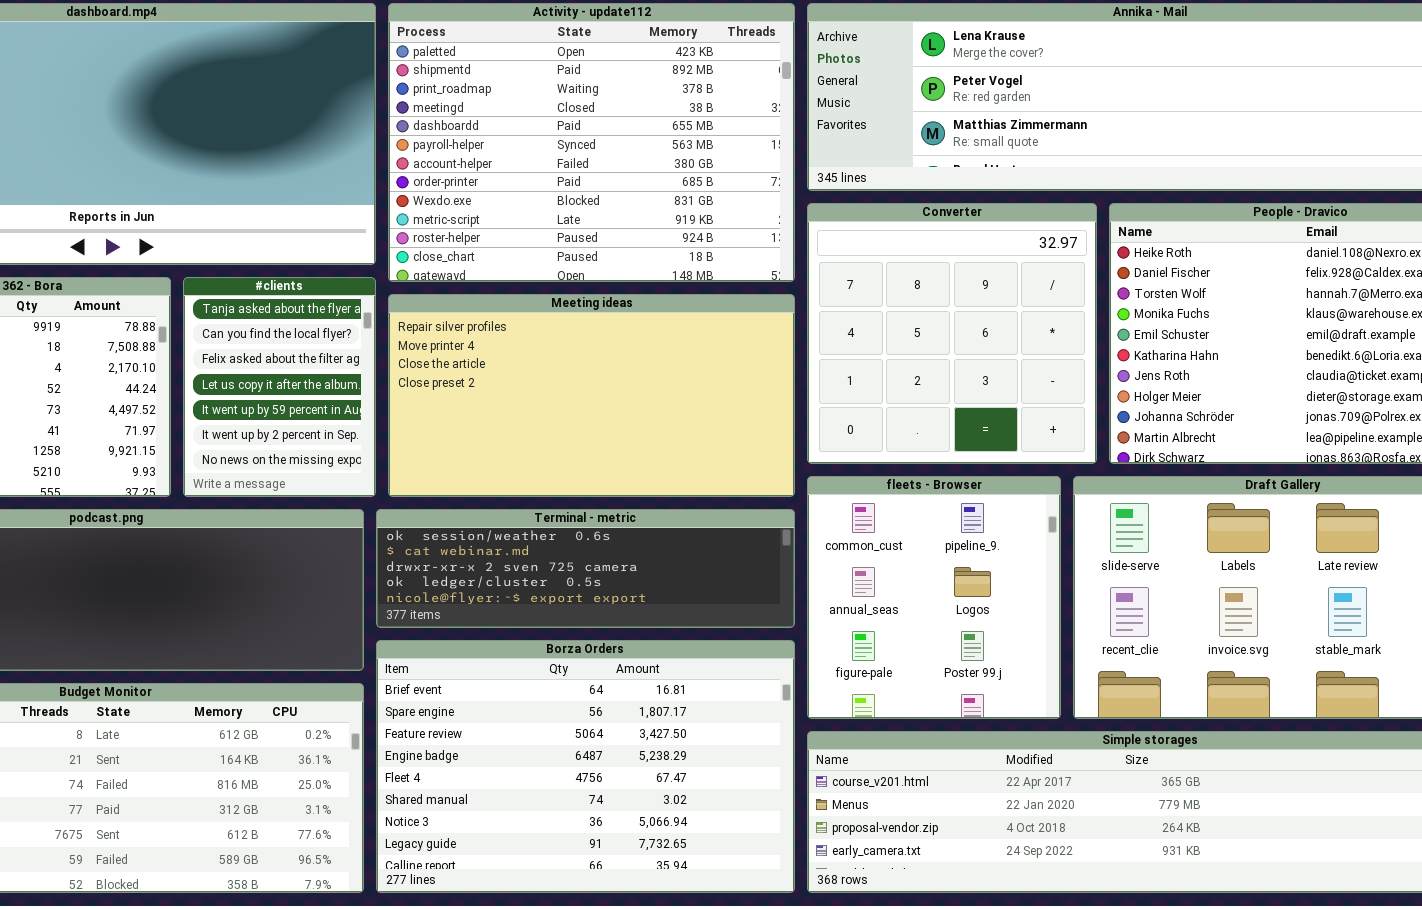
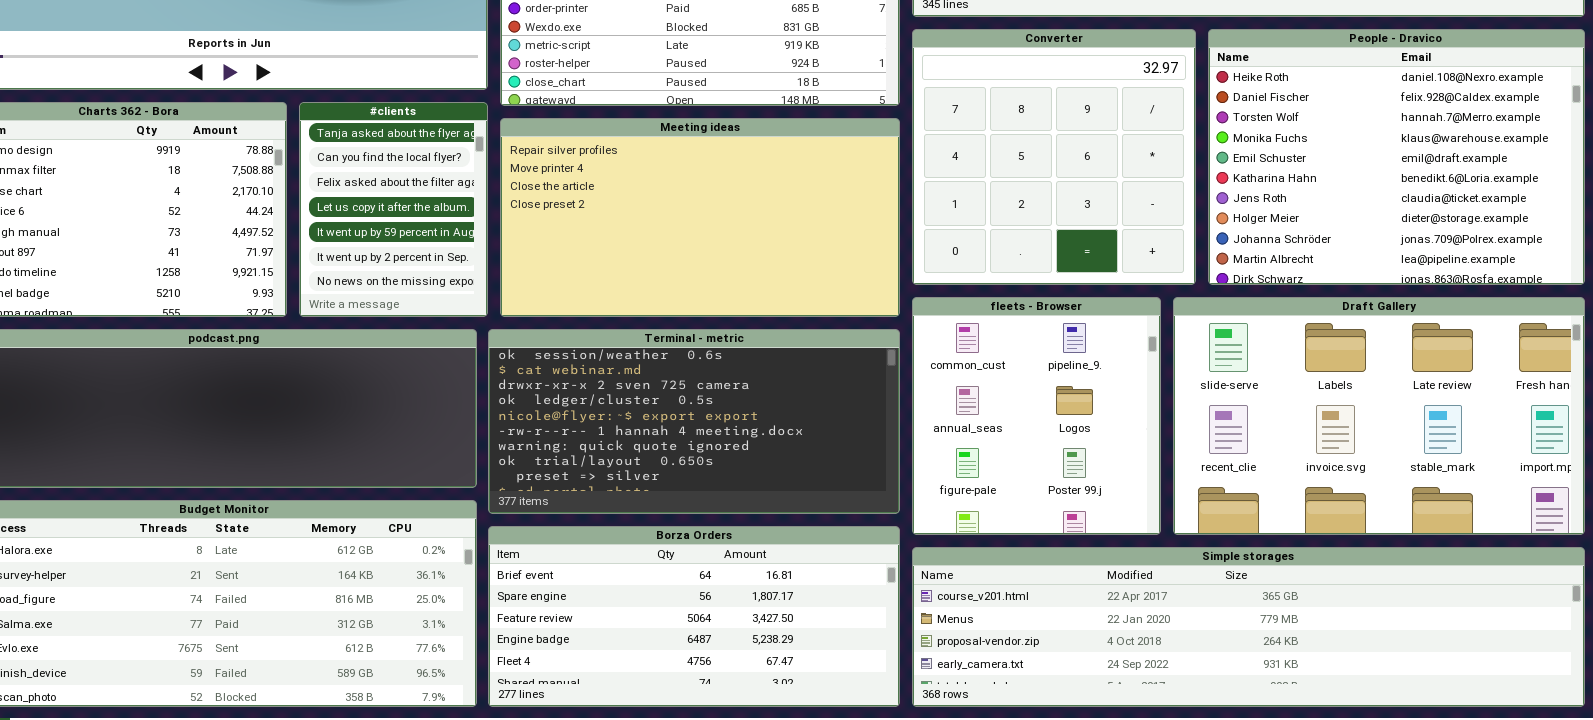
Terminal - metric: [376,509,795,628] -> [488,329,900,514], resized
Borza Orders: [376,640,795,893] -> [488,526,900,707], resized

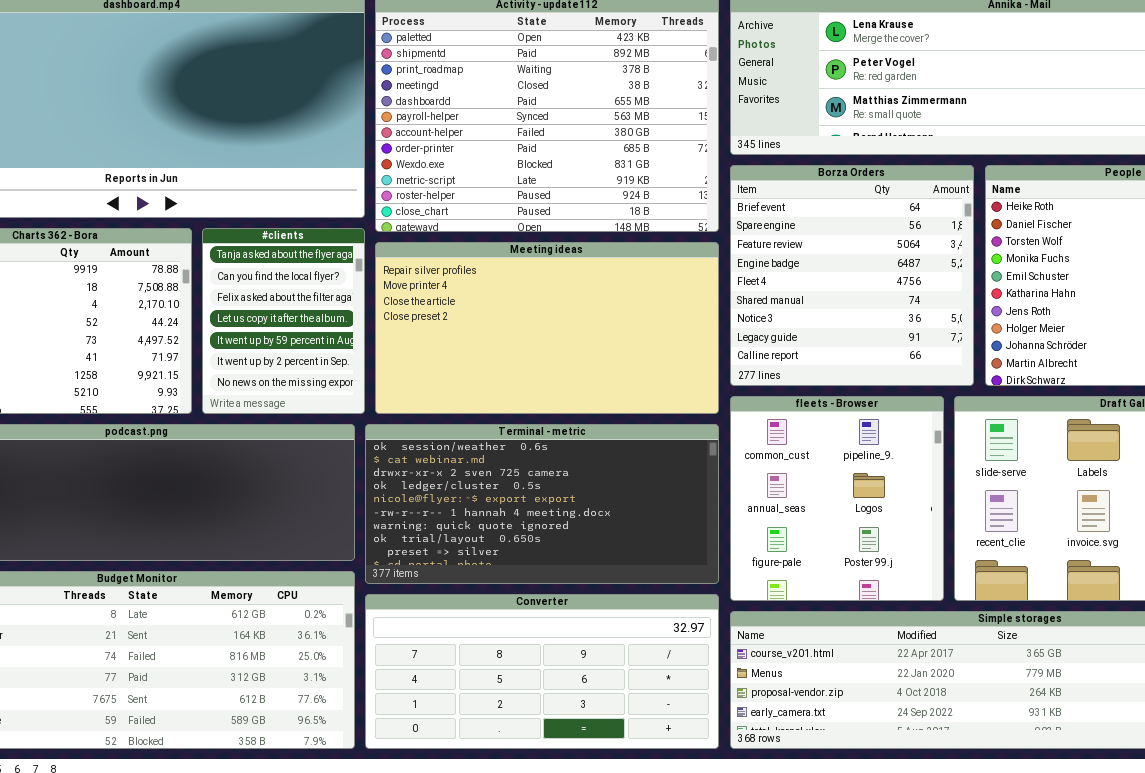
Converter: [912,29,1196,285] -> [365,594,719,749], moved, resized
Borza Orders: [488,526,900,707] -> [730,165,974,386], moved, resized

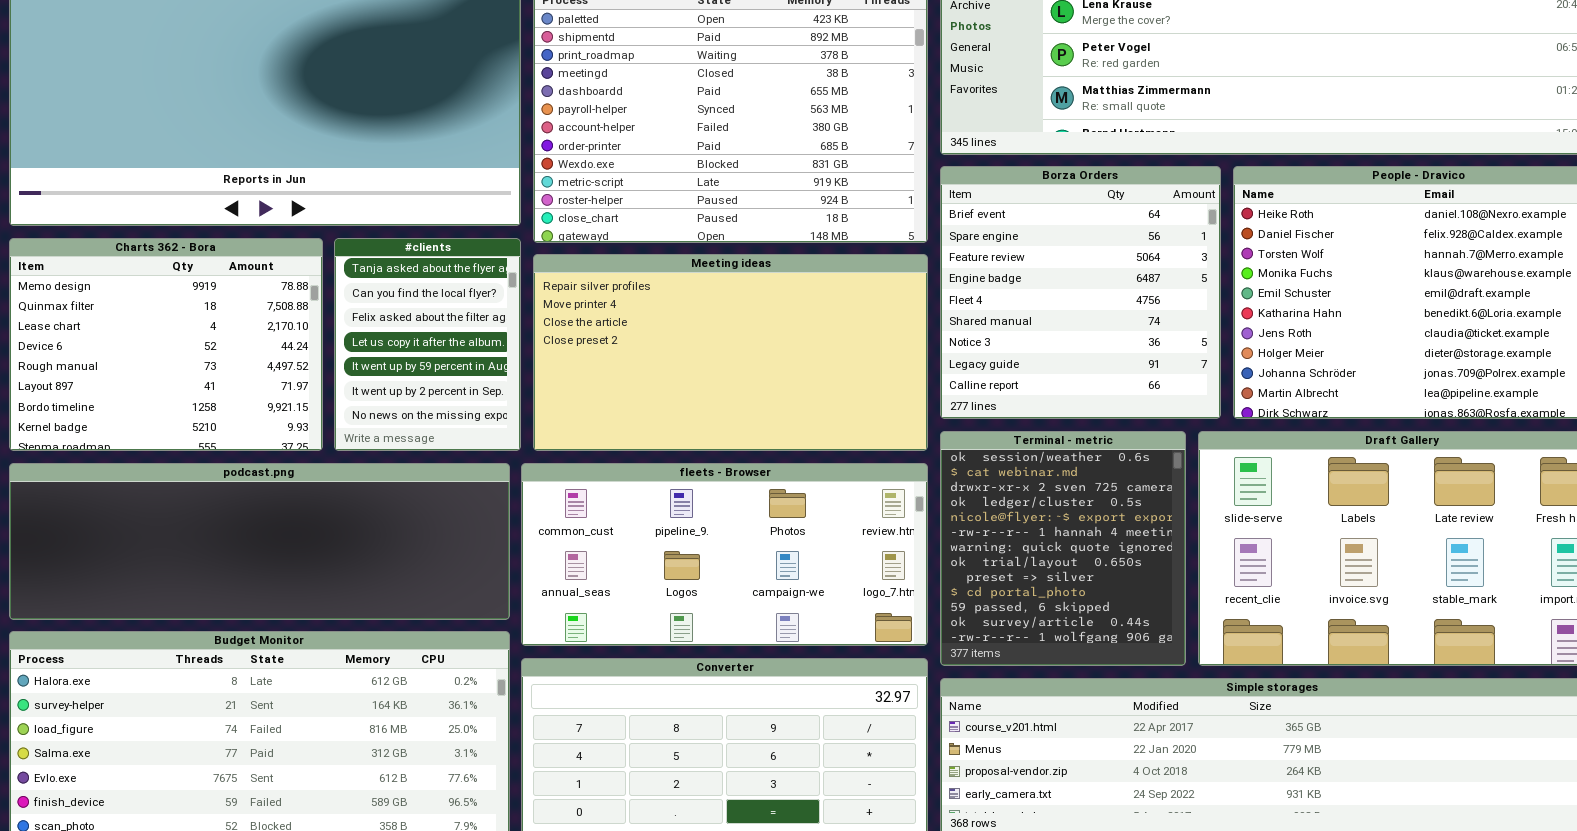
fleets - Browser: [730,396,944,601] -> [521,463,928,646], moved, resized
Terminal - metric: [365,424,719,584] -> [940,431,1186,666], moved, resized

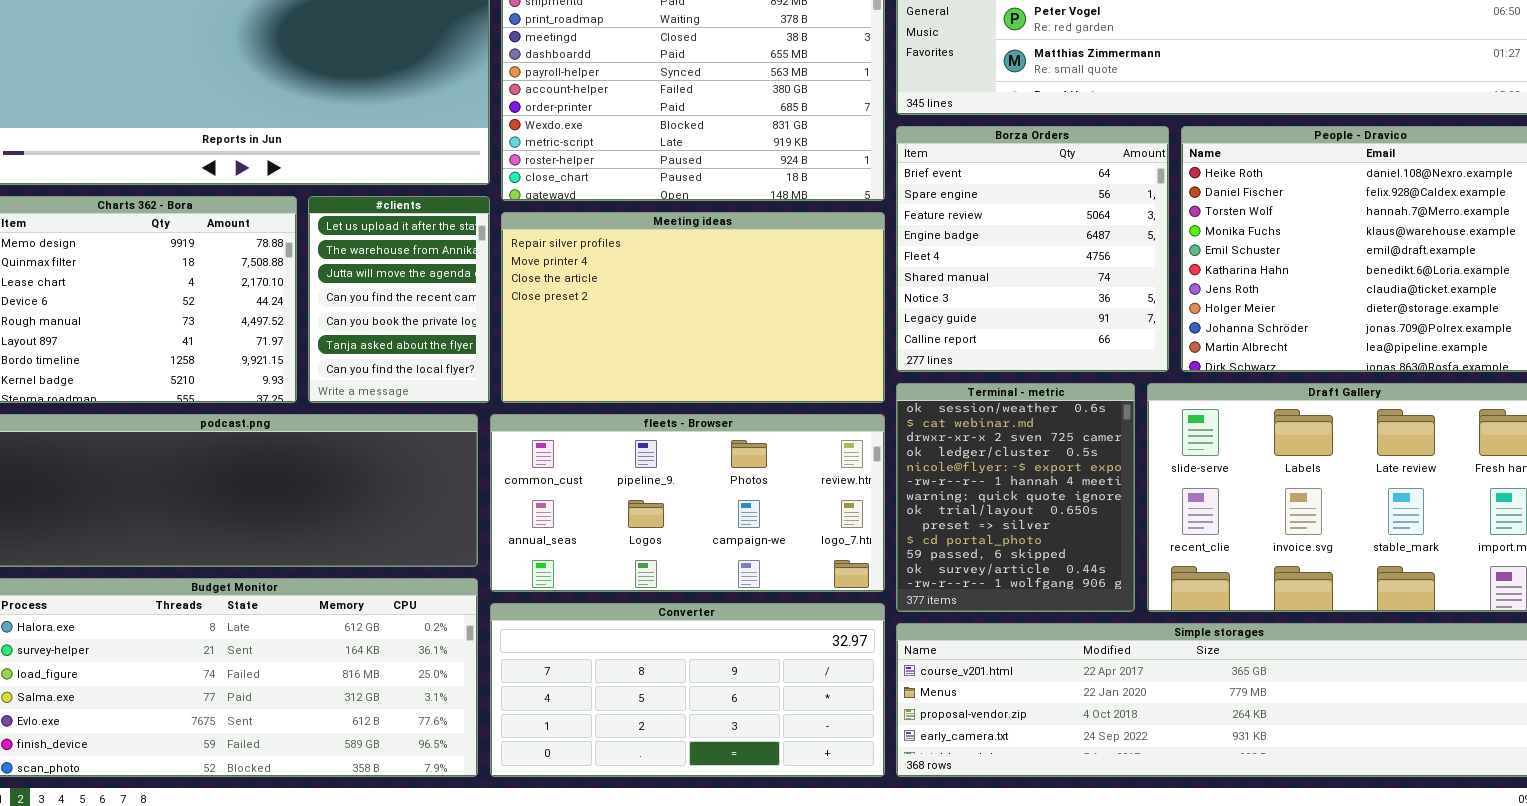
#clients: [334,238,521,451] -> [308,196,490,403], scrolled up 5 rows

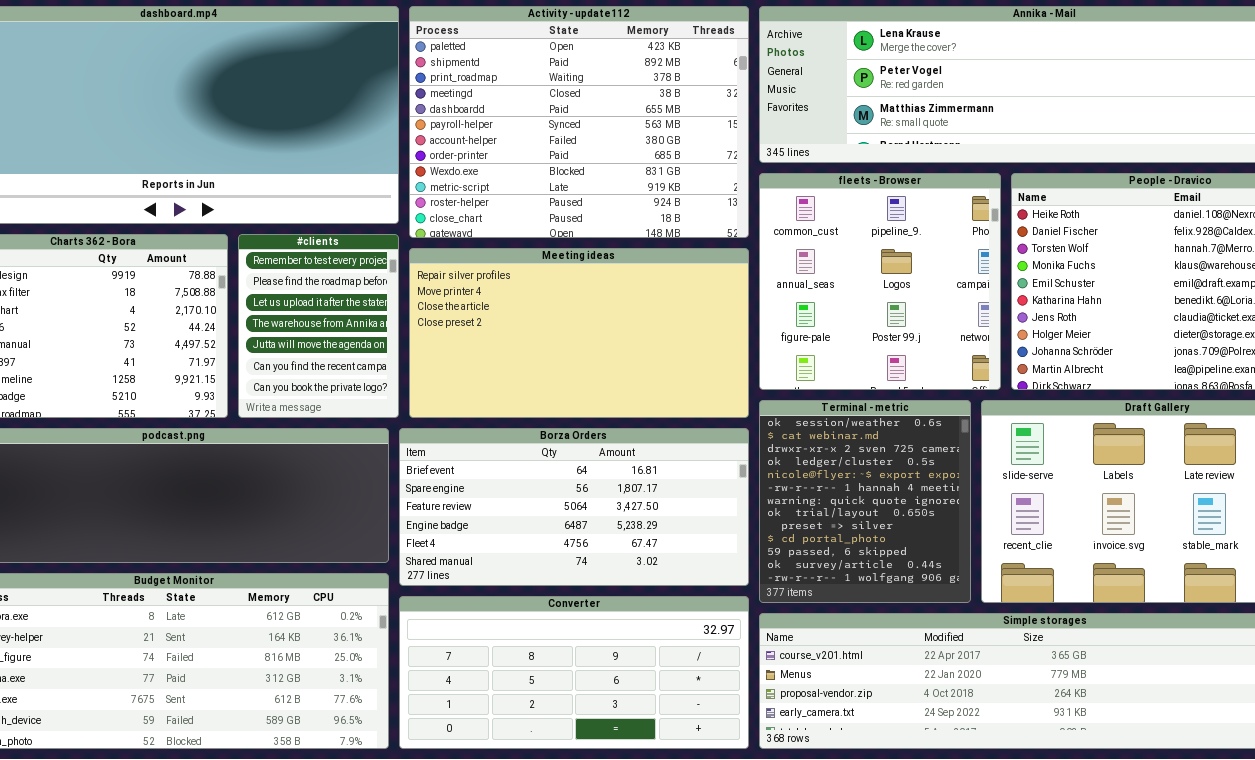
Borza Orders: [896,126,1169,372] -> [399,428,749,586], moved, resized
#clients: [308,196,490,403] -> [238,234,399,418], scrolled up 2 rows
fleets - Browser: [490,414,885,592] -> [759,173,1001,390], moved, resized

